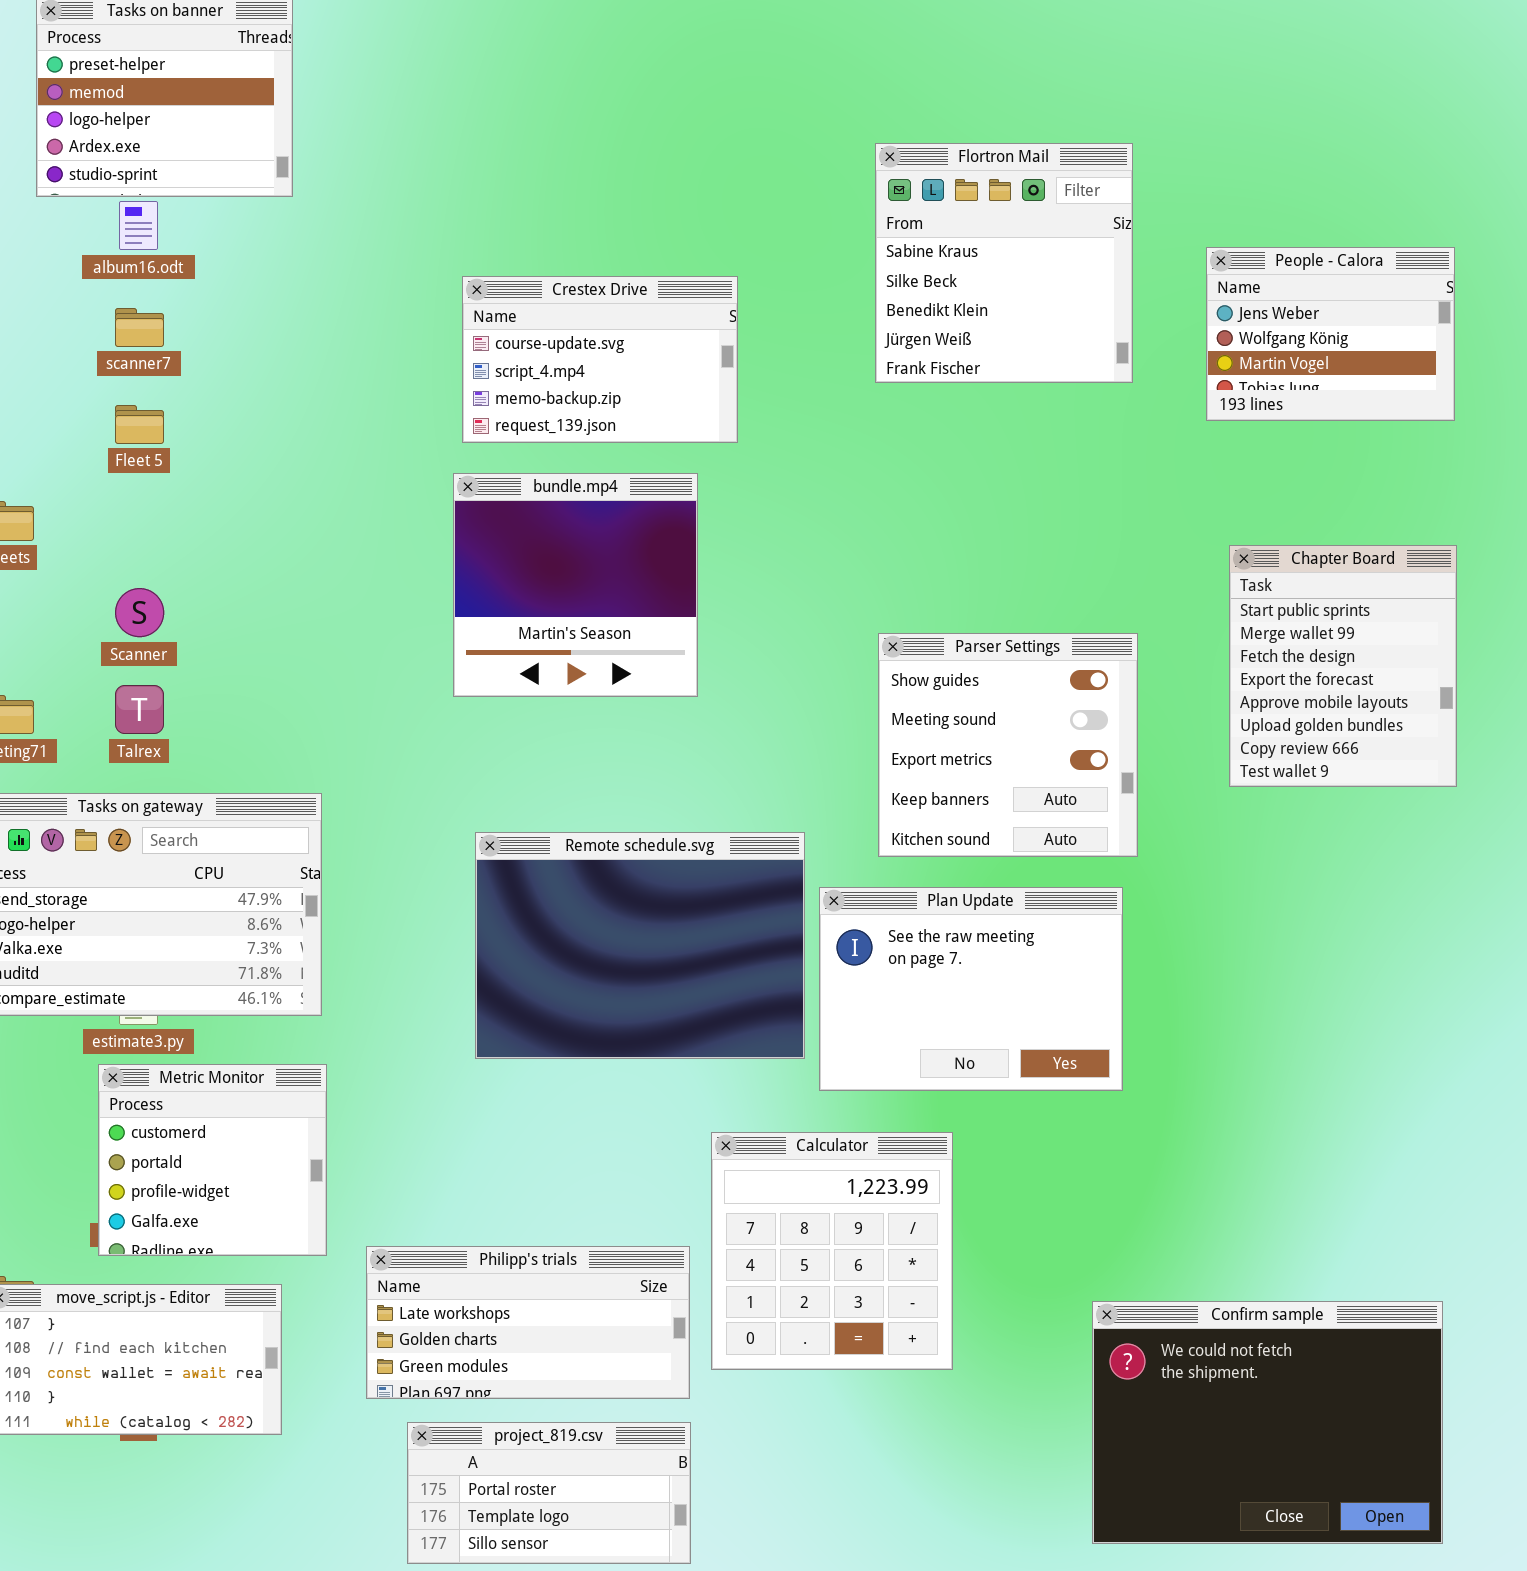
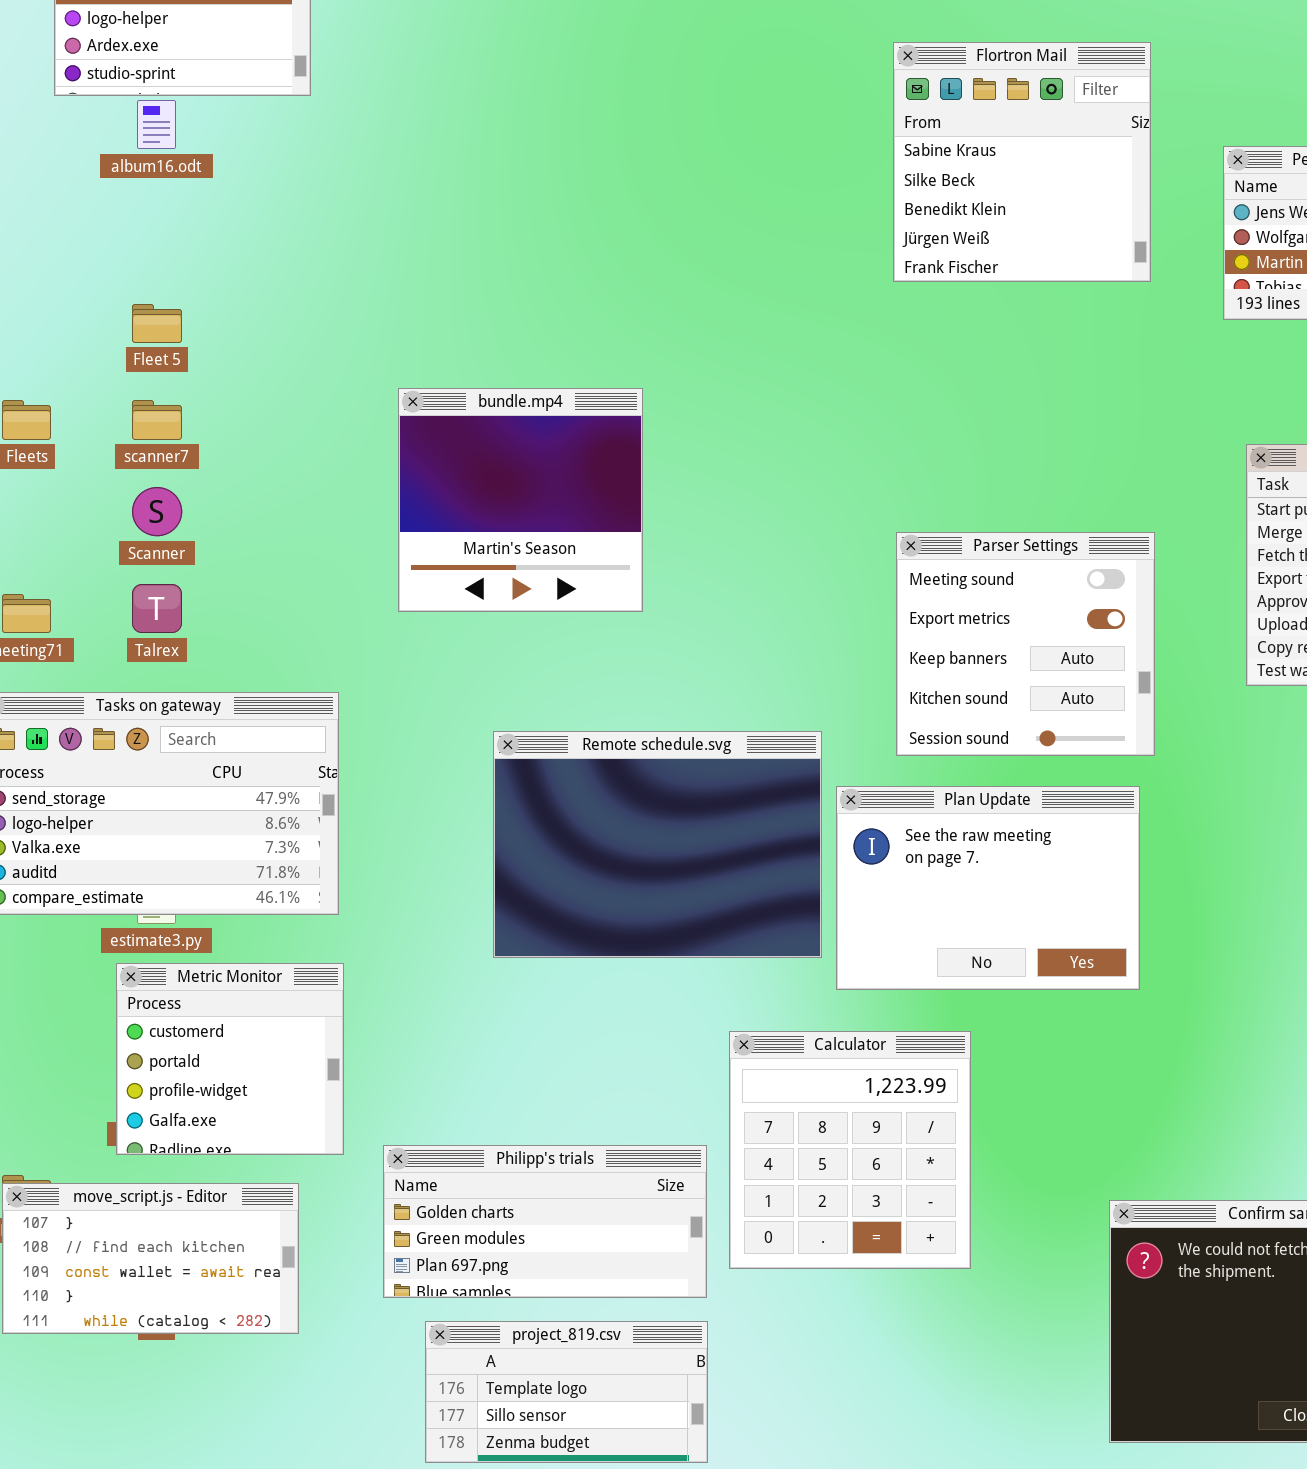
Crestex Drive: [462,276,738,443] -> none, closed
scanner7: [115,308,164,347] -> [132,400,182,440], moved
bundle.mp4: [453,473,698,697] -> [398,388,643,612], moved
Parser Settings: [878,633,1138,857] -> [896,532,1155,756], scrolled down 1 row
Philipp's trials: [366,1246,690,1399] -> [383,1145,707,1298], scrolled down 1 row
project_819.csv: [407,1422,691,1564] -> [425,1321,708,1463], scrolled down 1 row

